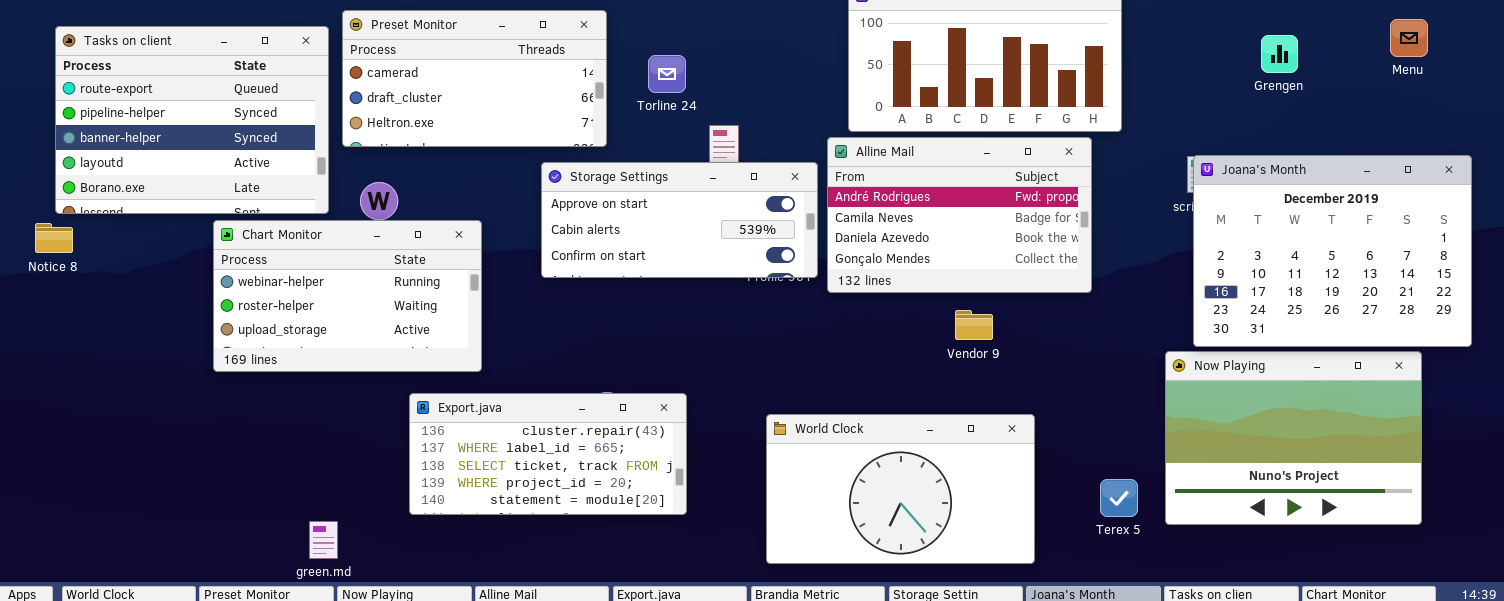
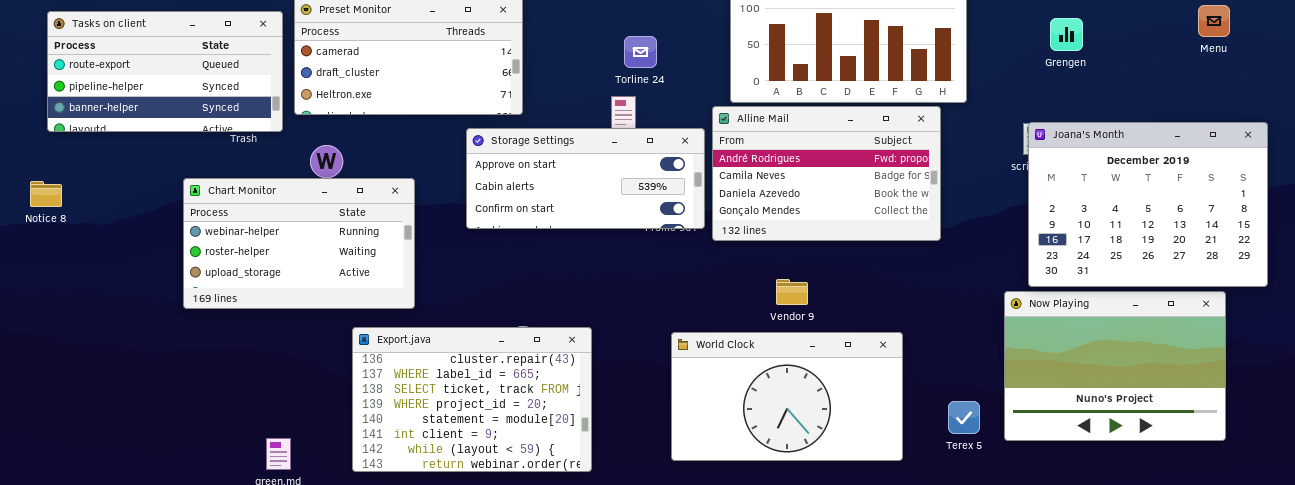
Tasks on client: [55,26,329,214] -> [47,11,283,132], resized
Grengen: [1261,35,1298,73] -> [1050,18,1083,51], moved
Torline 24: [648,55,686,93] -> [624,36,657,68], moved
Vendor 9: [955,310,993,340] -> [776,279,808,305], moved
Export.java: [409,393,687,515] -> [352,327,592,472], resized
World Clock: [766,414,1035,564] -> [671,332,903,461], moved

